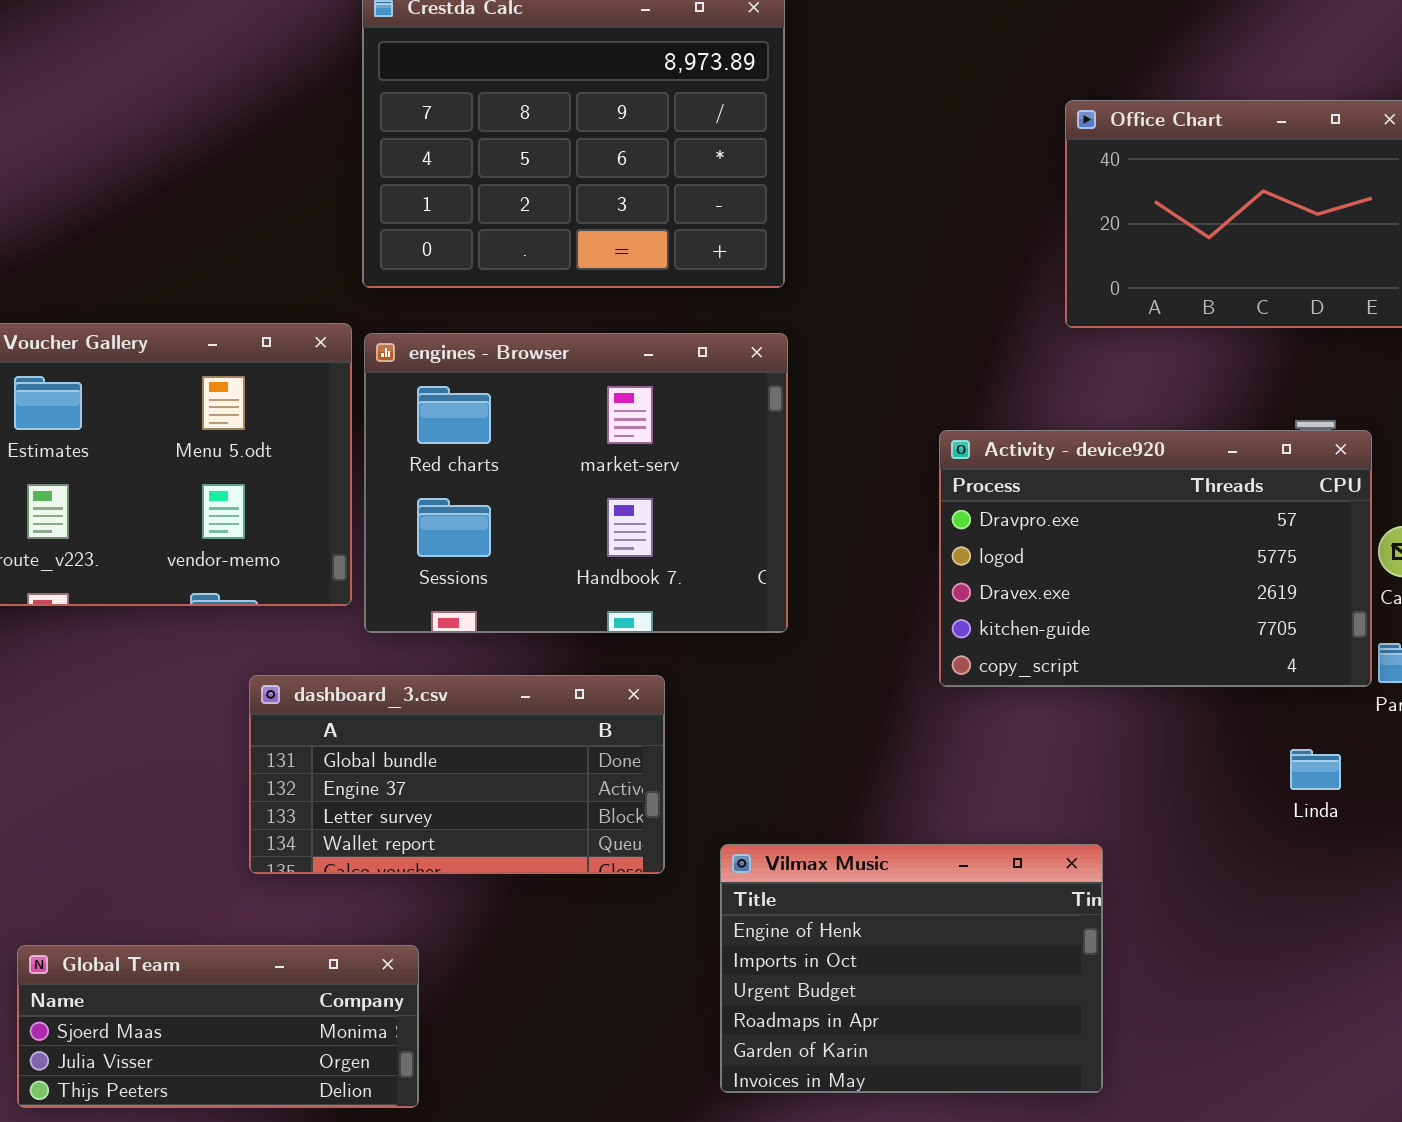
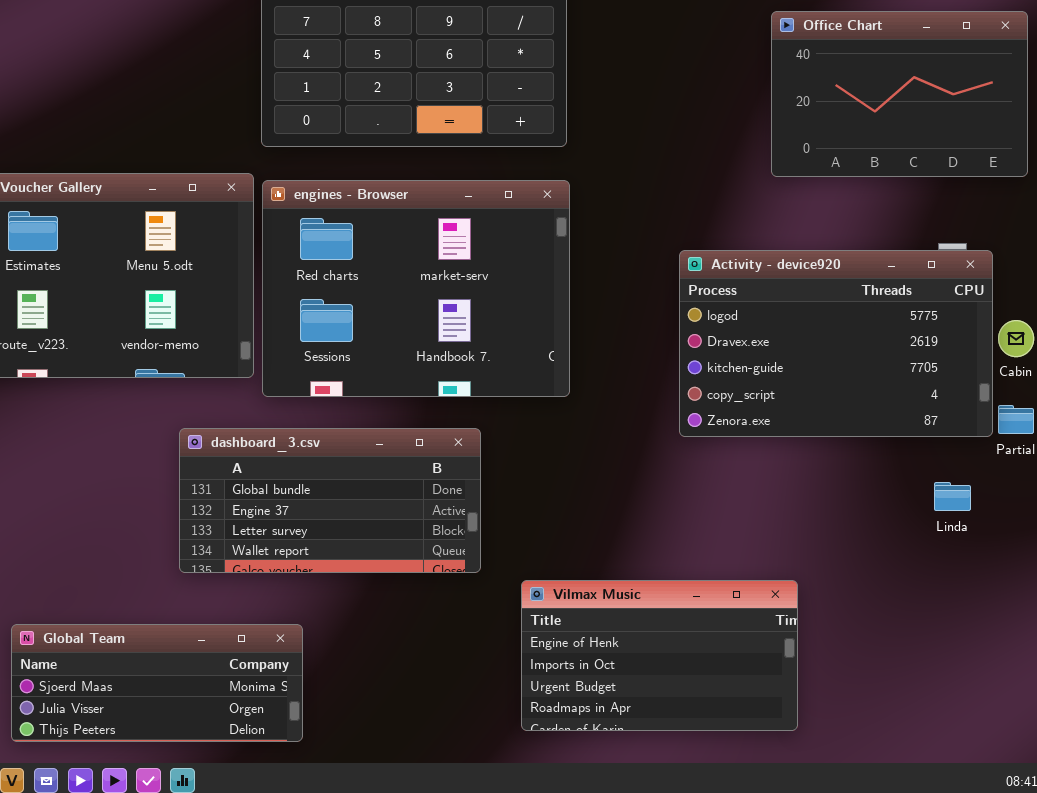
Activity - device920: [939,430,1372,687] -> [679,250,993,437], scrolled down 1 row
Vilmax Music: [720,844,1103,1093] -> [521,580,798,731], resized

